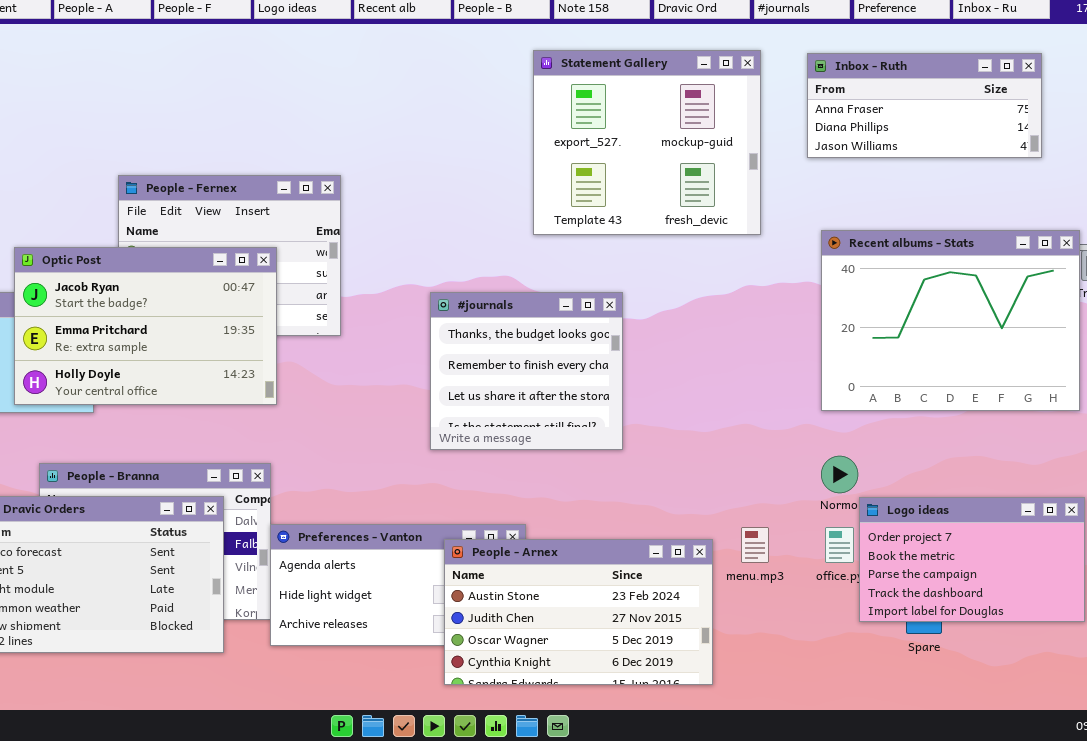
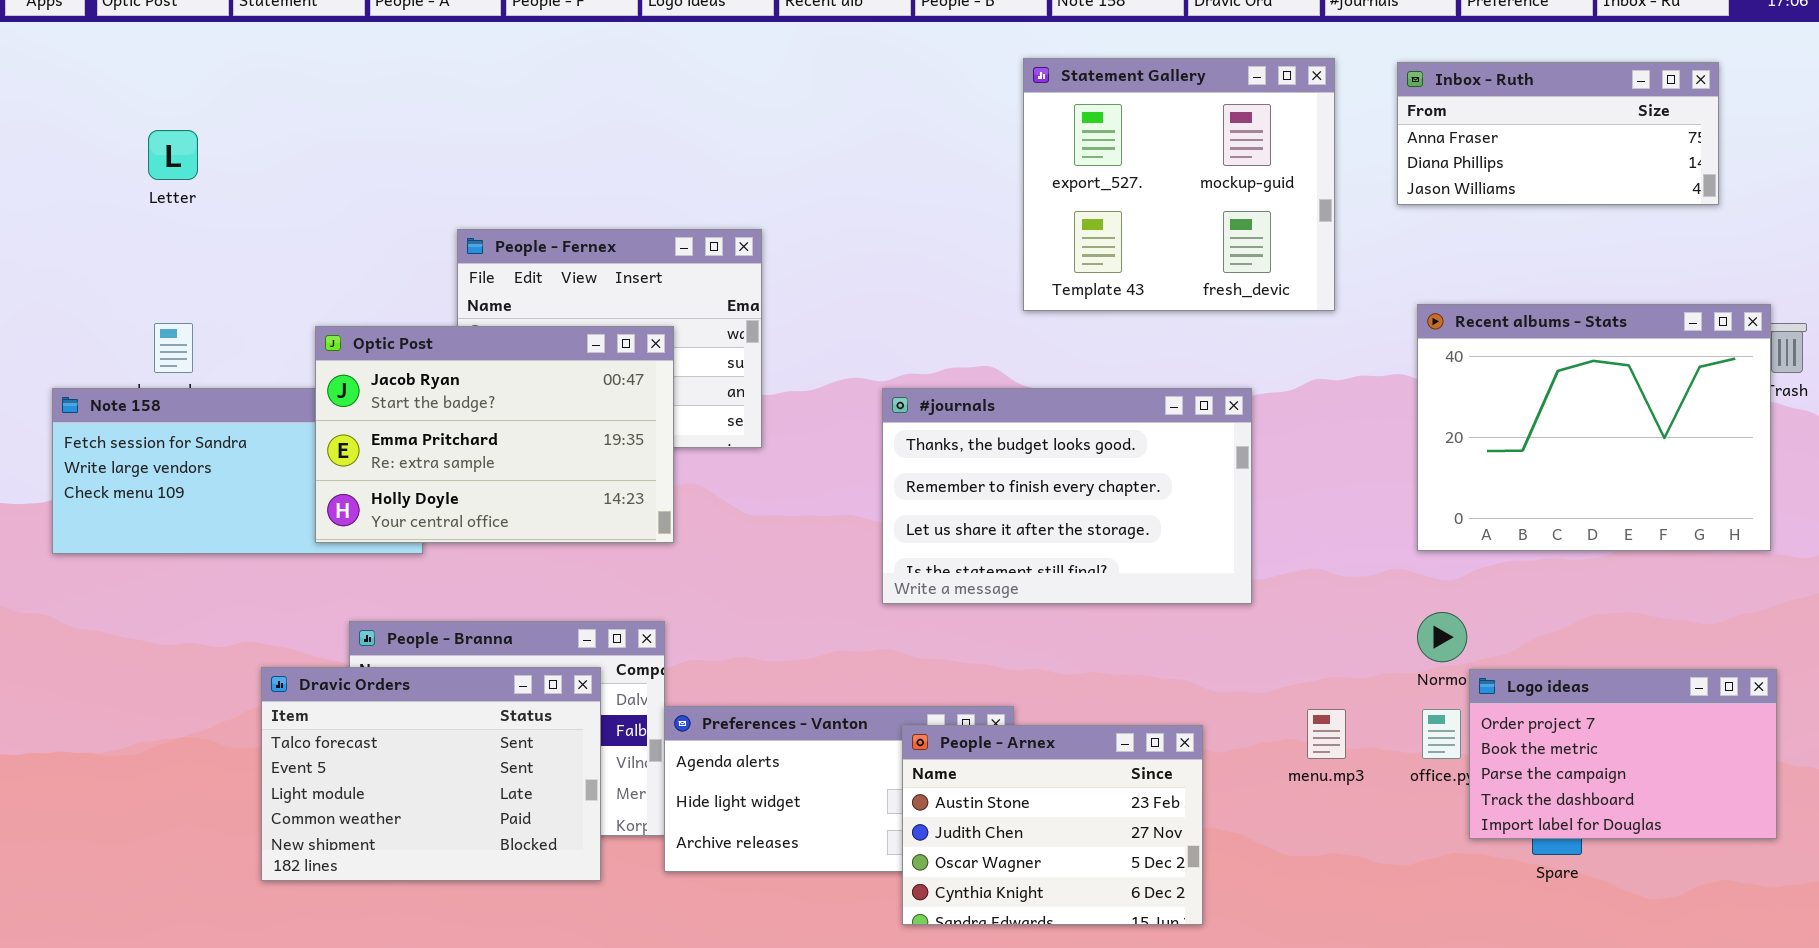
#journals: [430,292,623,450] -> [882,388,1252,604], resized
People - Arnex: [444,539,713,685] -> [902,725,1203,925], resized

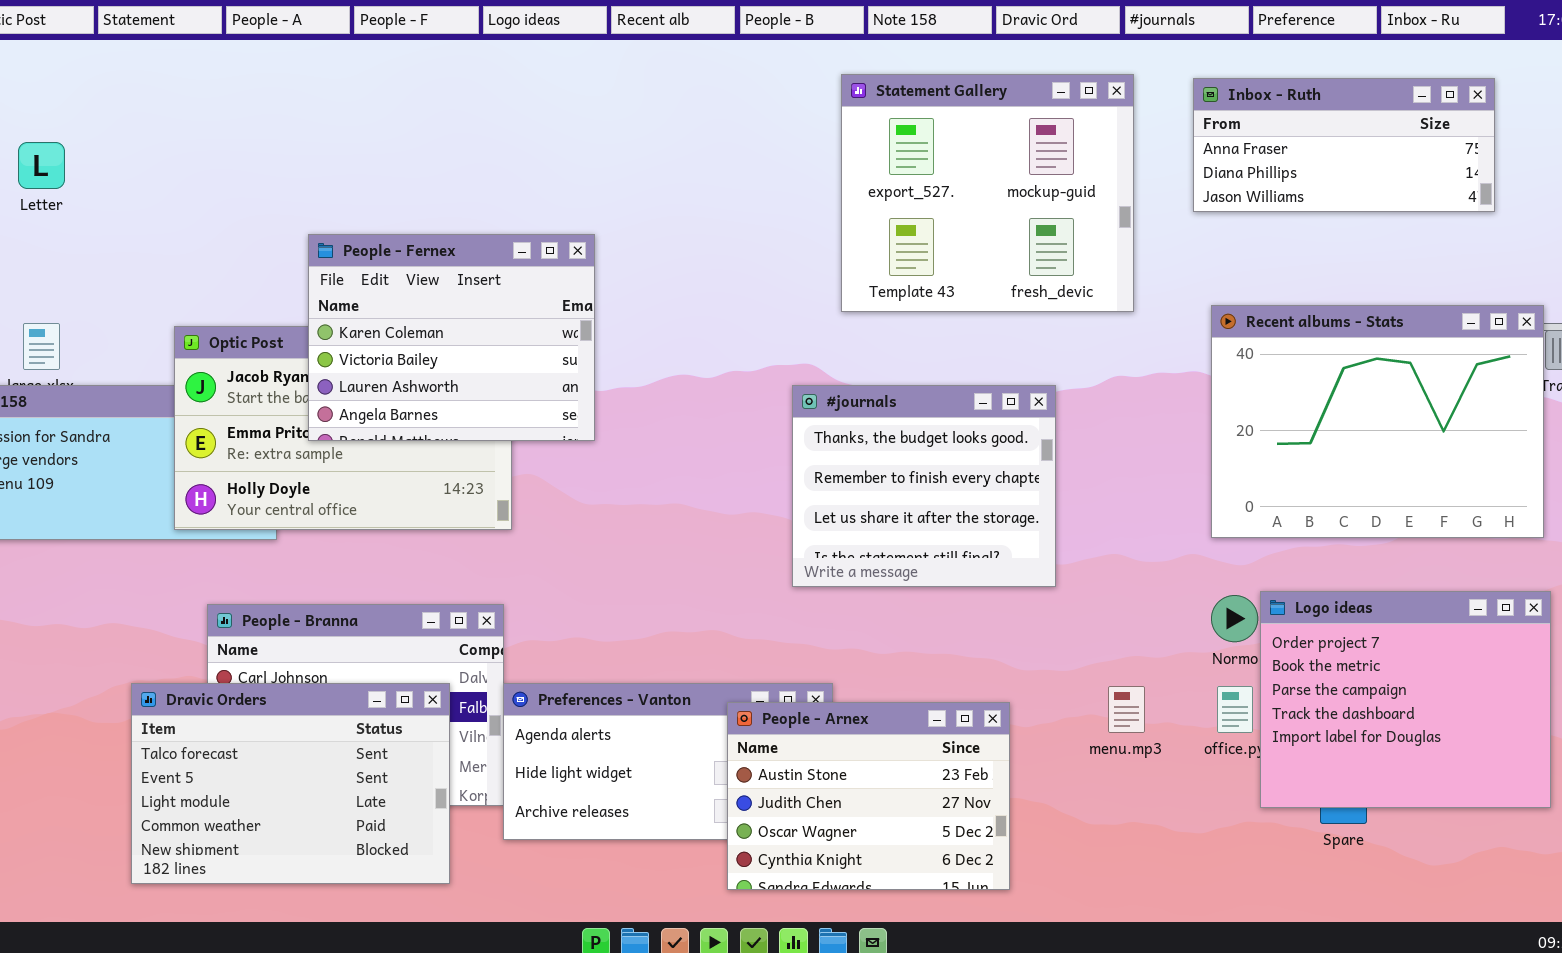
People - Fernex: [457,229,762,448] -> [308,234,595,441], raised
#journals: [882,388,1252,604] -> [792,385,1056,587], resized
Dravic Orders: [261,667,601,881] -> [131,683,450,884], moved
Logo ideas: [1469,669,1777,839] -> [1260,591,1551,808], resized

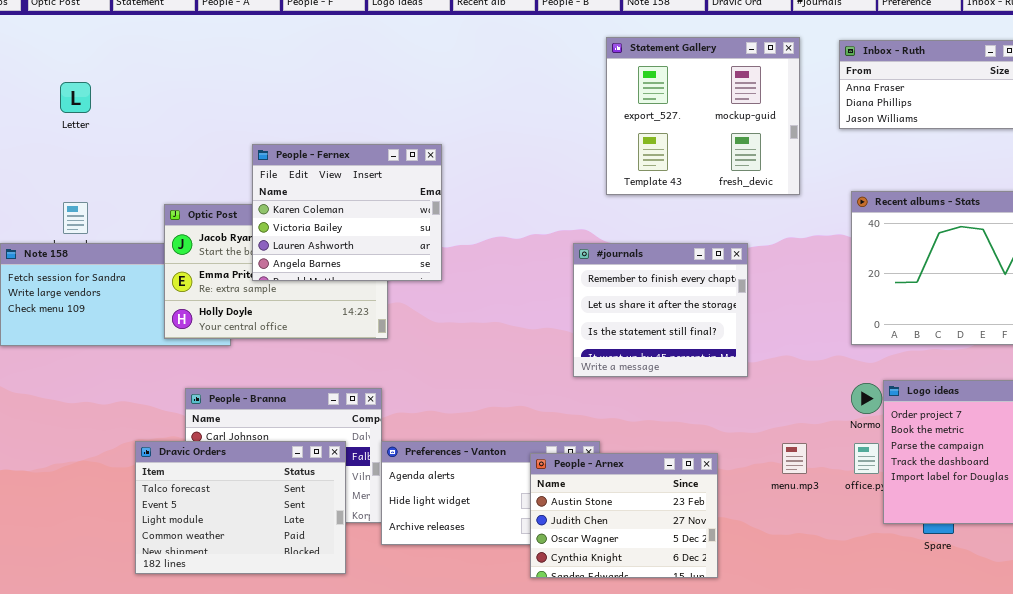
#journals: [792,385,1056,587] -> [573,243,748,377], scrolled down 1 row

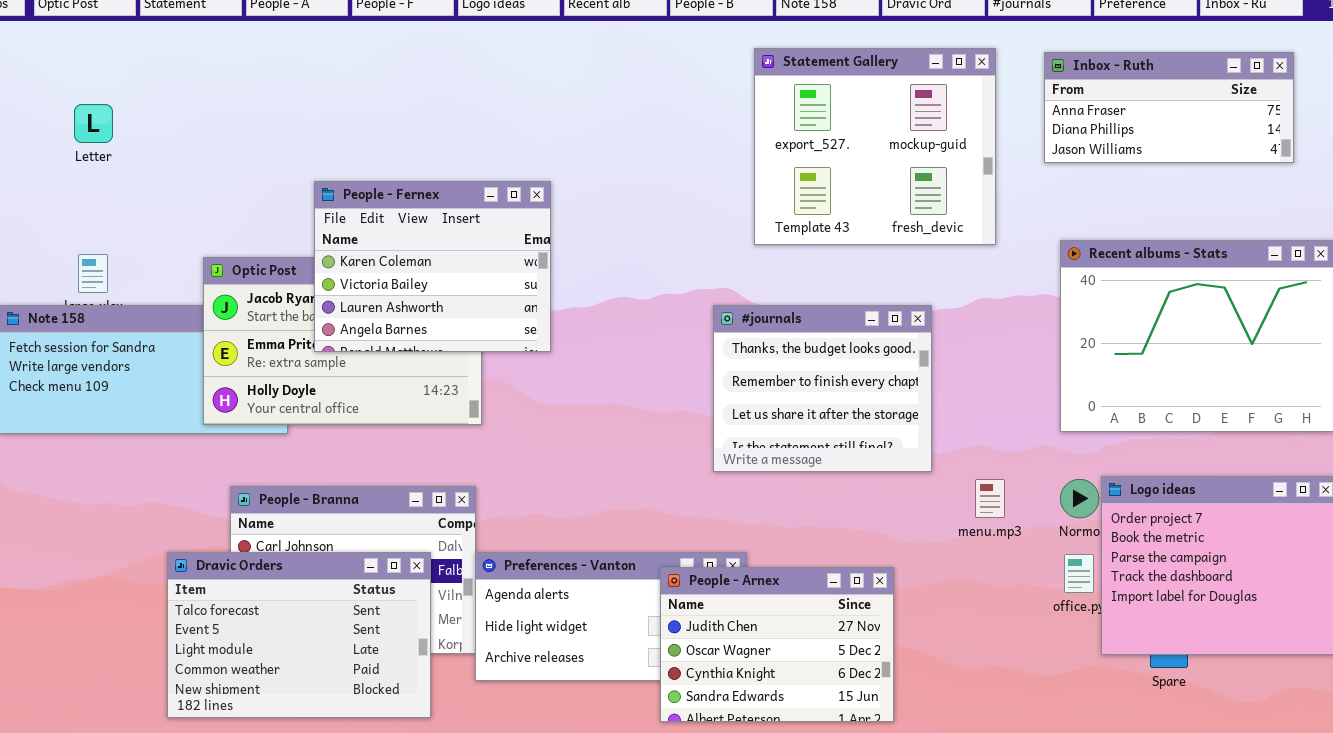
#journals: [573,243,748,377] -> [713,305,932,472], scrolled up 1 row
menu.mp3: [782,443,807,474] -> [975,479,1005,518], moved
People - Arnex: [530,453,718,578] -> [660,567,894,722], scrolled down 1 row

